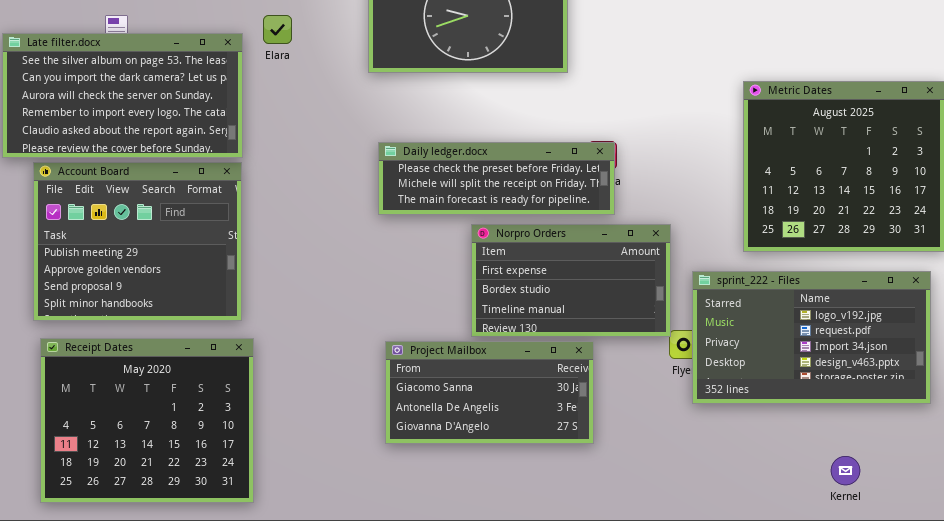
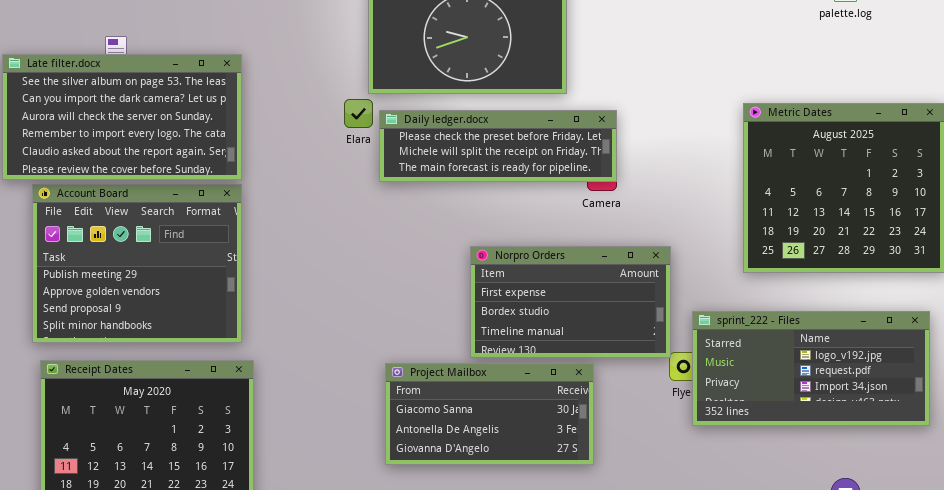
Elara: [263,15,292,44] -> [344,99,373,128], moved
Daily ledger.docx: [378,142,615,215] -> [379,110,617,182], moved
sprint_222 - Files: [692,271,931,404] -> [692,311,930,426], resized

